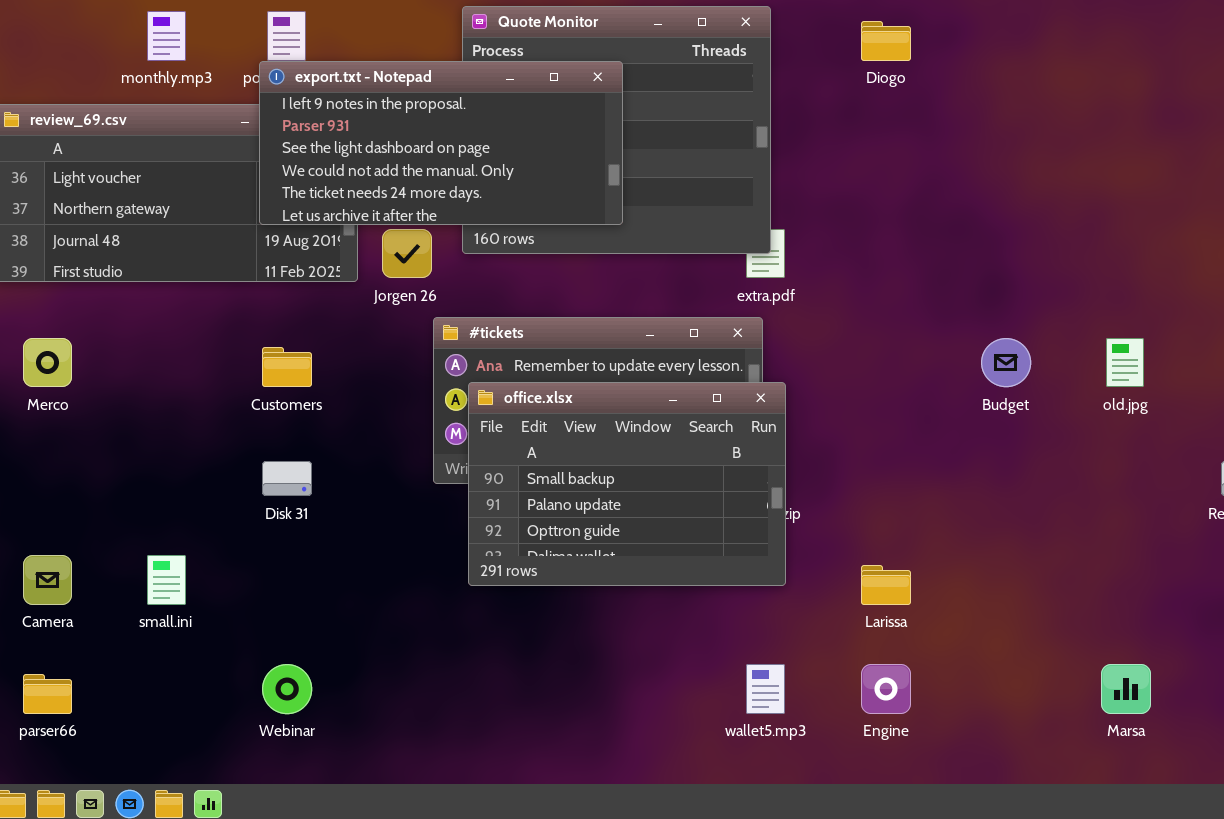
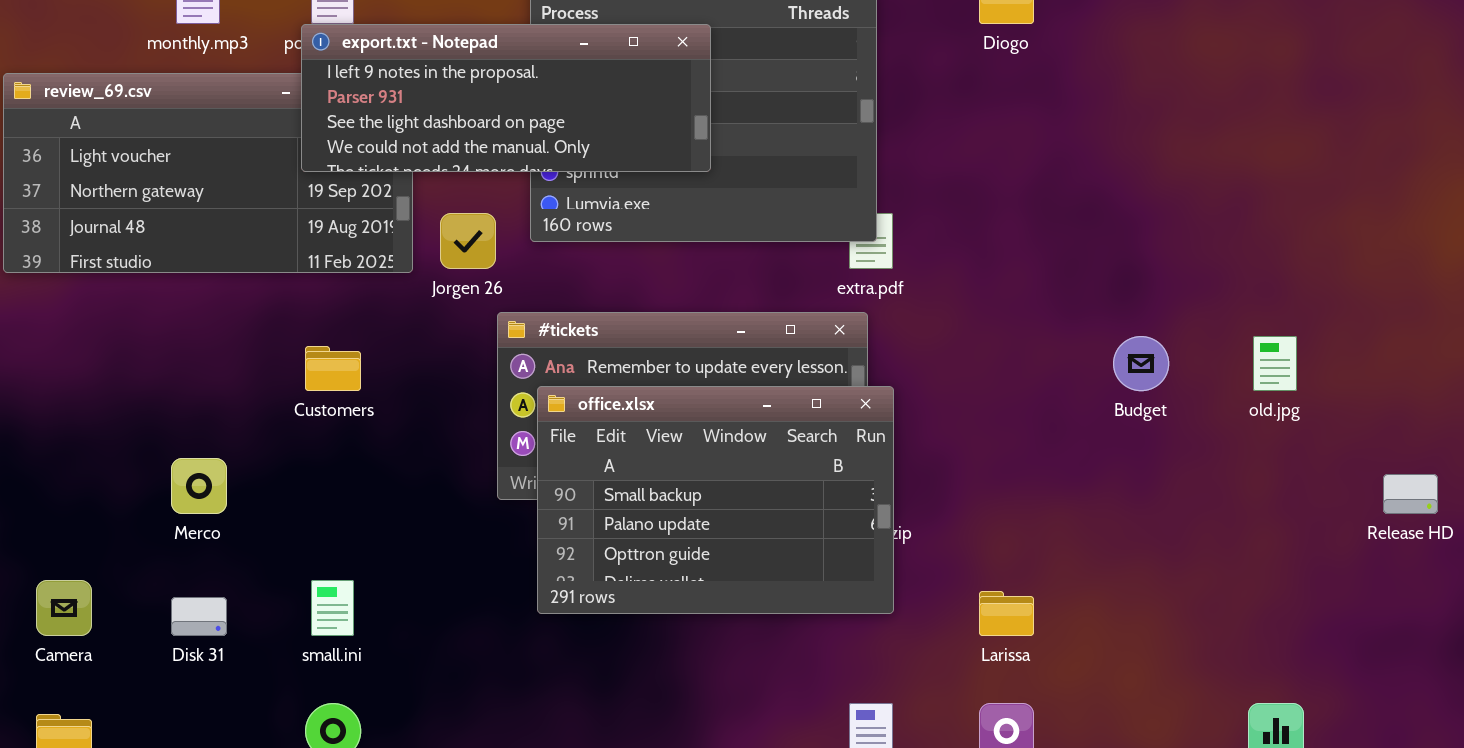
export.txt - Notepad: [259,61,623,225] -> [301,24,711,172], resized
Merco: [23,338,72,387] -> [171,458,227,514], moved
Disk 31: [262,461,312,496] -> [171,597,227,636], moved
small.ini: [147,555,186,605] -> [311,580,354,636], moved

